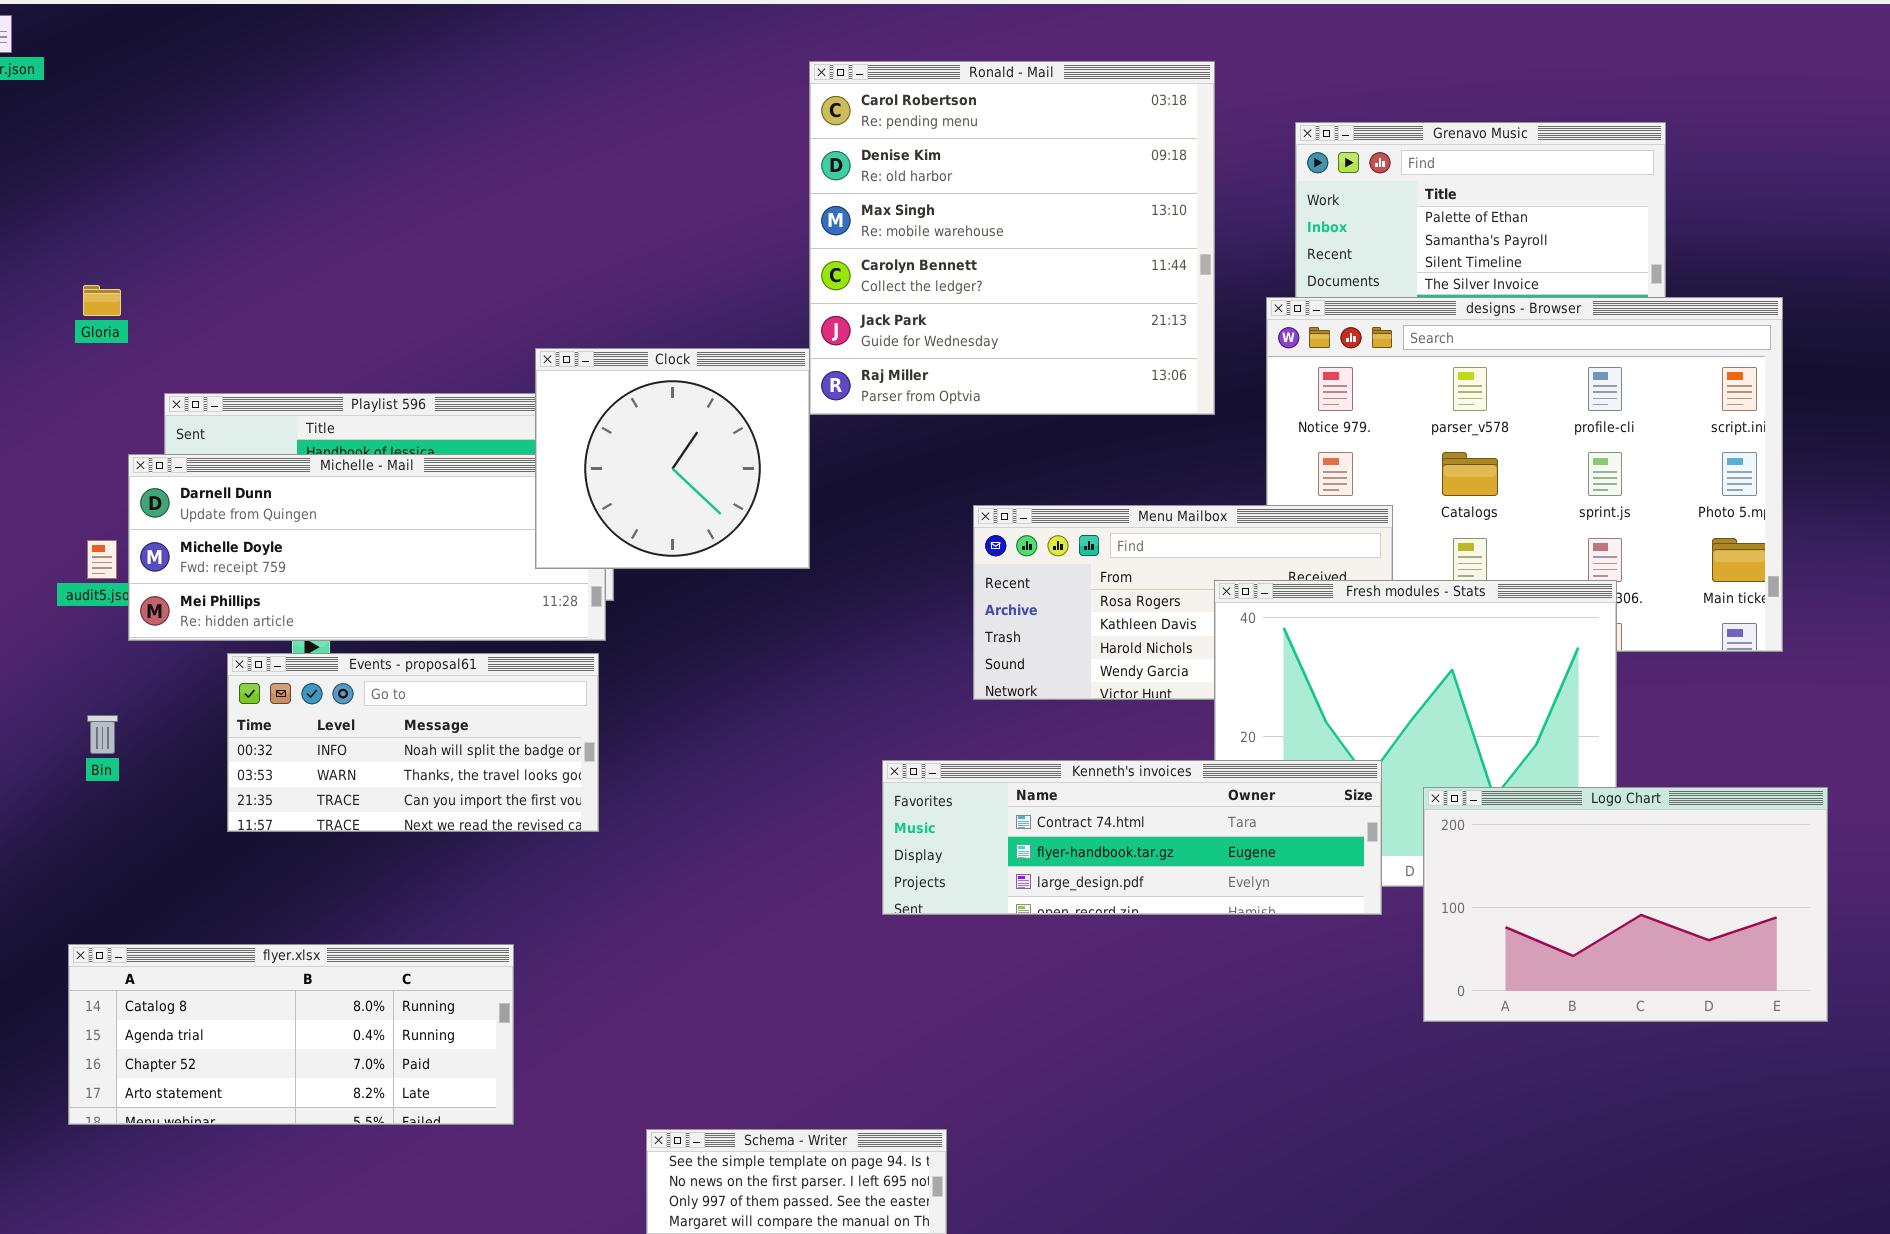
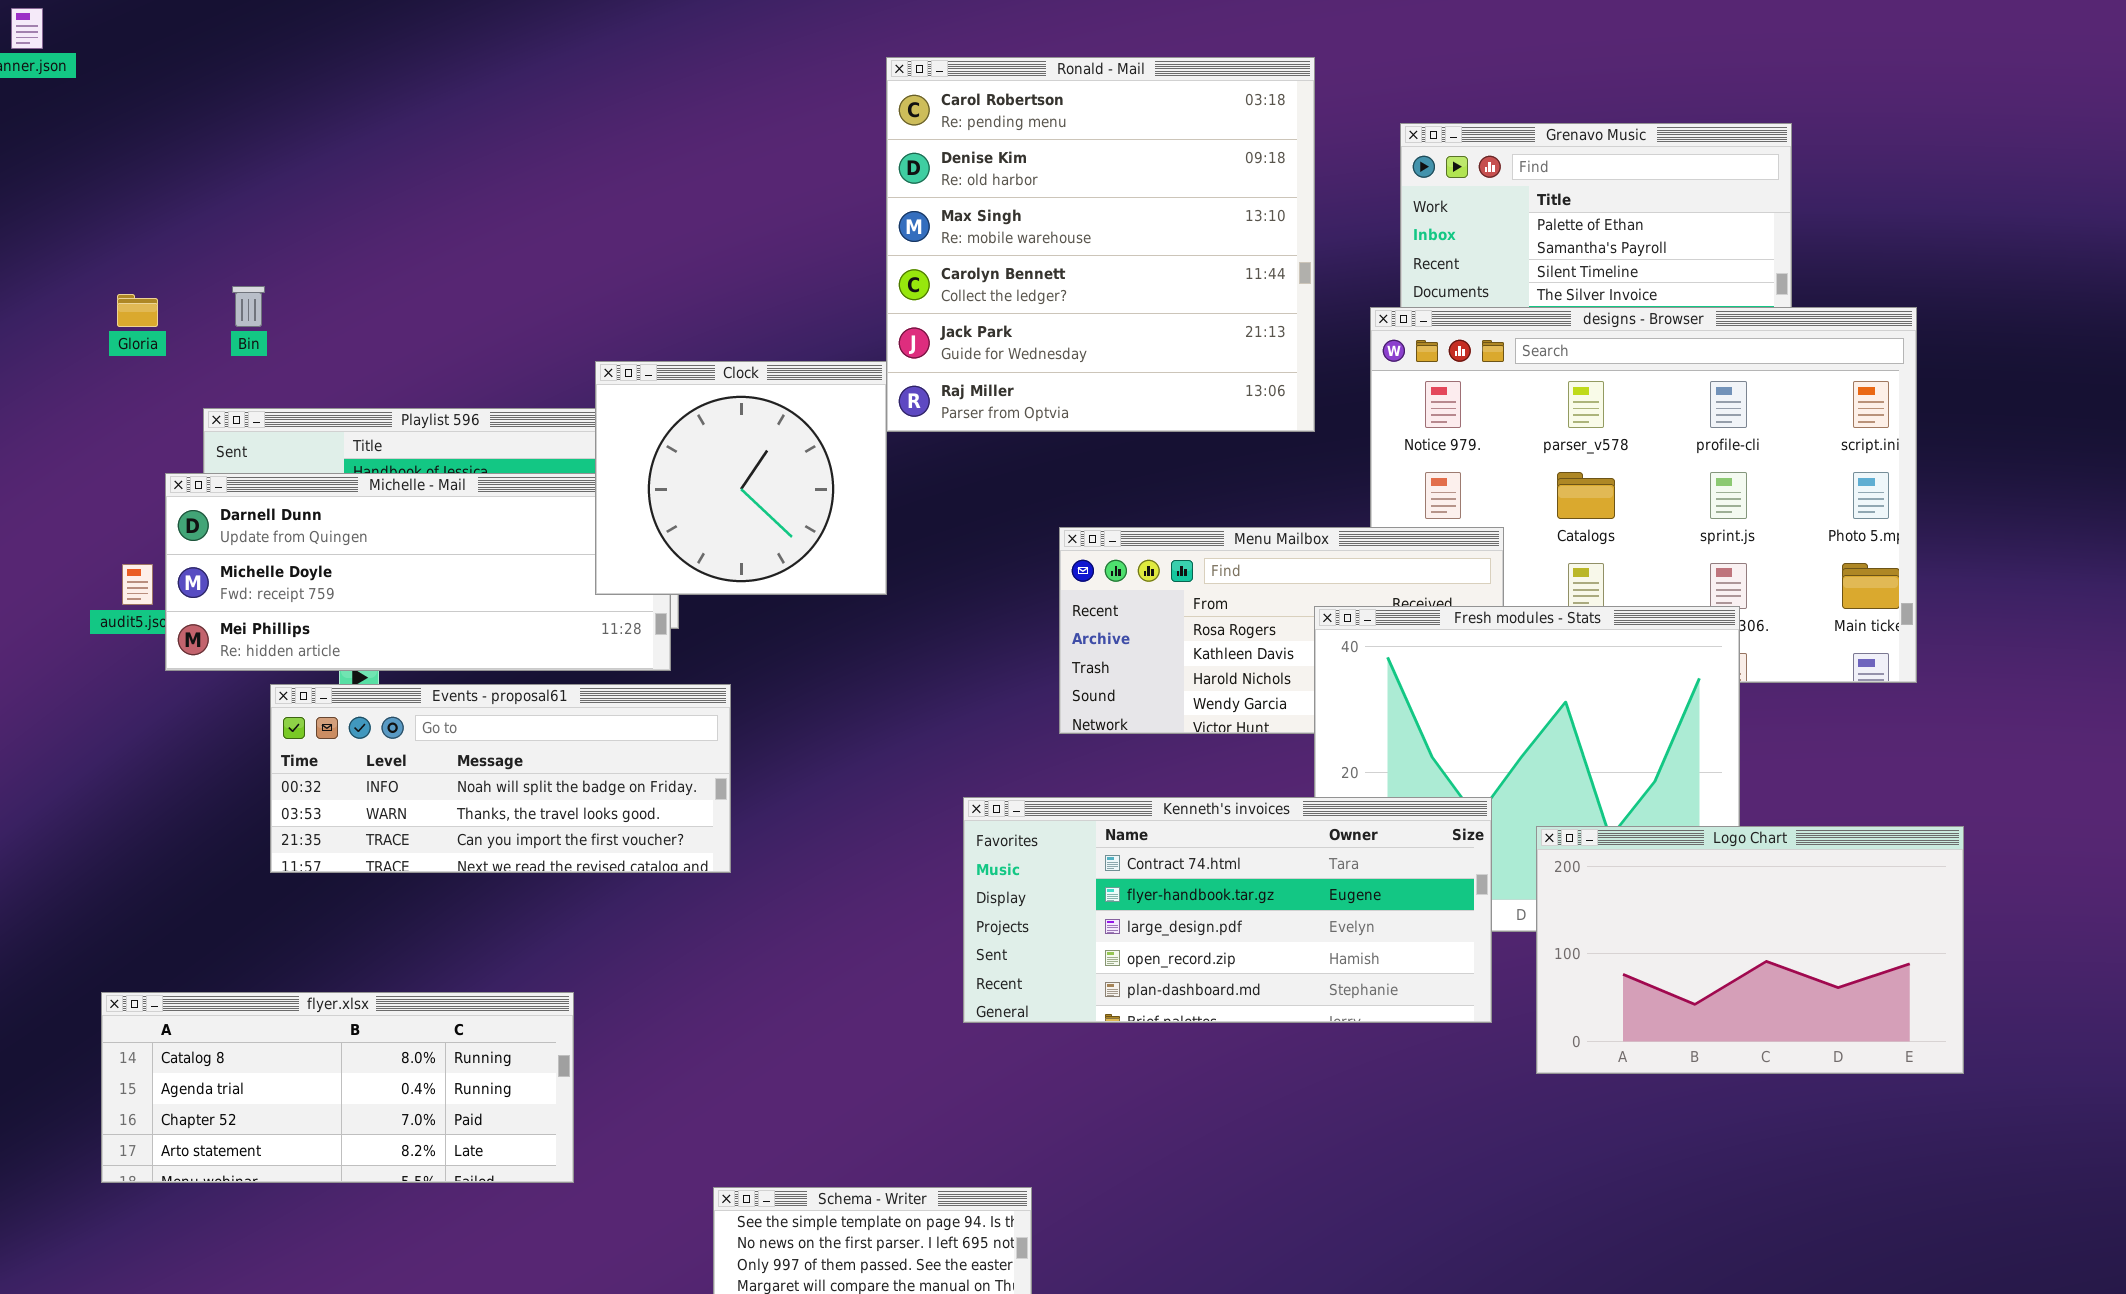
Events - proposal61: [227,653,599,832] -> [270,684,731,873], resized
Bin: [87,715,118,754] -> [232,286,265,327], moved
Kenneth's invoices: [882,760,1382,915] -> [963,797,1492,1023], resized

